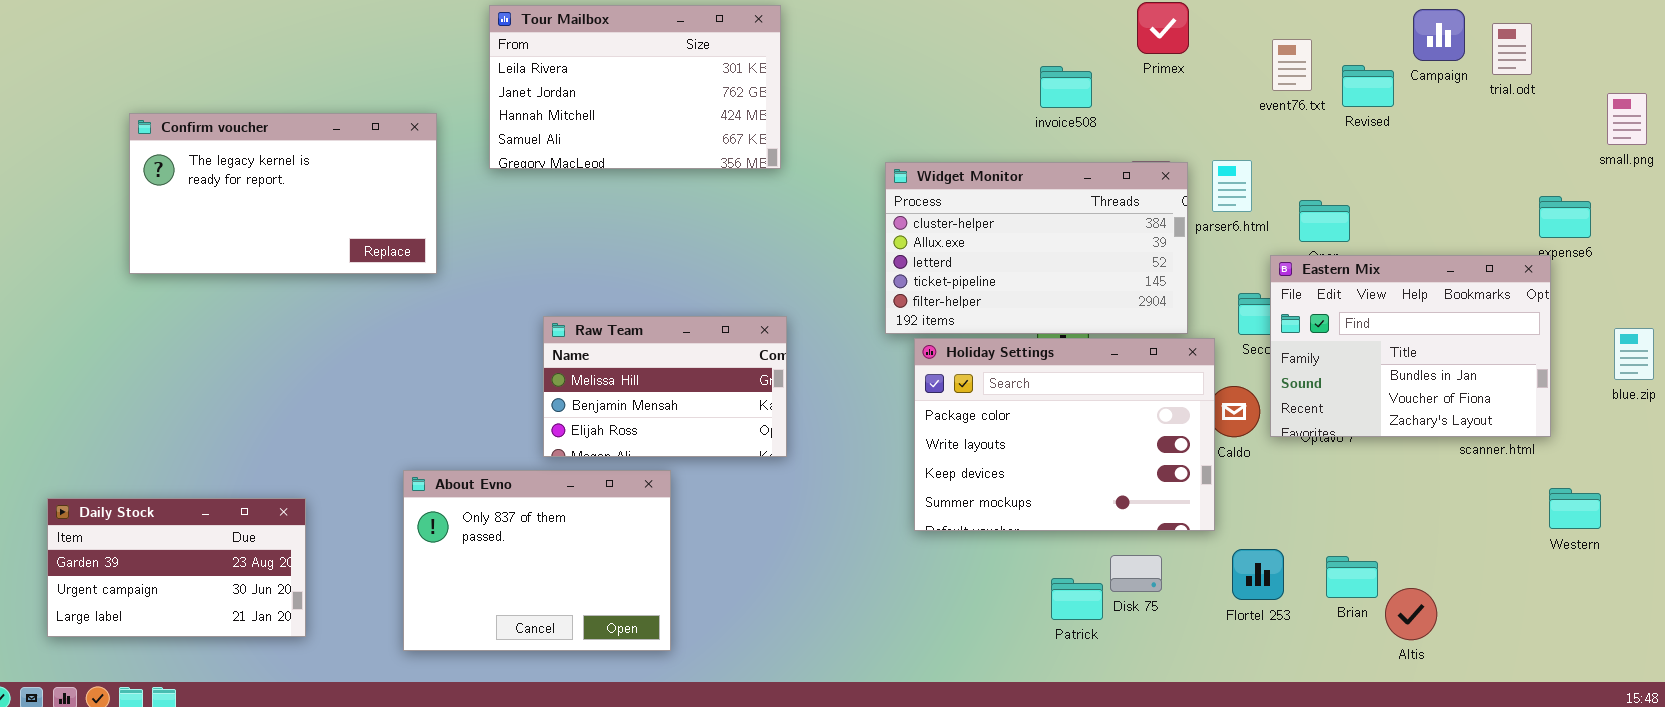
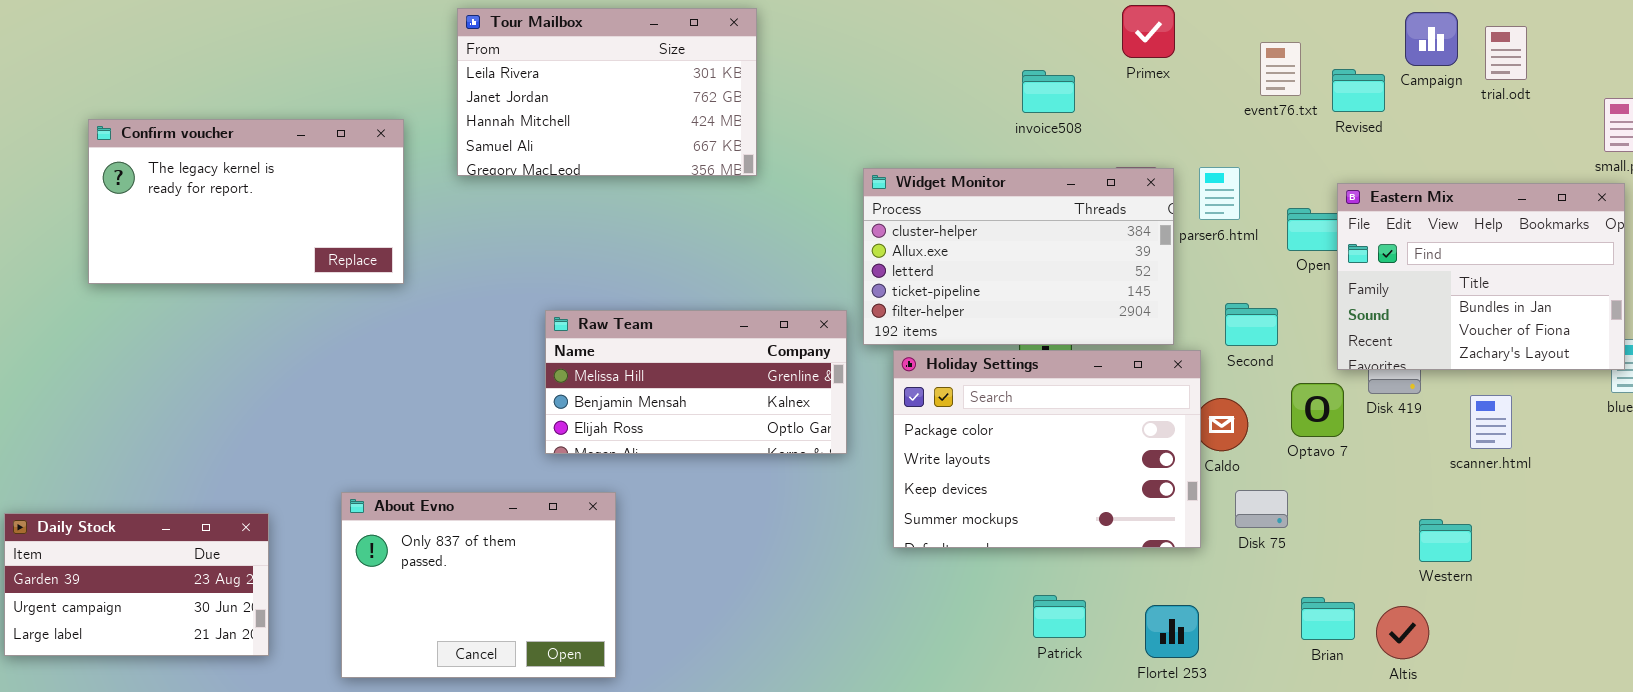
Eastern Mix: [1270,255,1551,437] -> [1337,183,1625,370], moved
Raw Team: [543,316,787,457] -> [545,310,847,454], moved, resized
About Evno: [403,470,671,651] -> [341,492,616,678], moved
Western: [1549,488,1601,529] -> [1419,519,1472,562], moved
Flortel 253: [1232,549,1284,600] -> [1145,605,1199,658], moved
Disk 75: [1110,555,1162,592] -> [1235,490,1288,528], moved
Brian: [1326,556,1378,598] -> [1301,597,1355,640], moved

